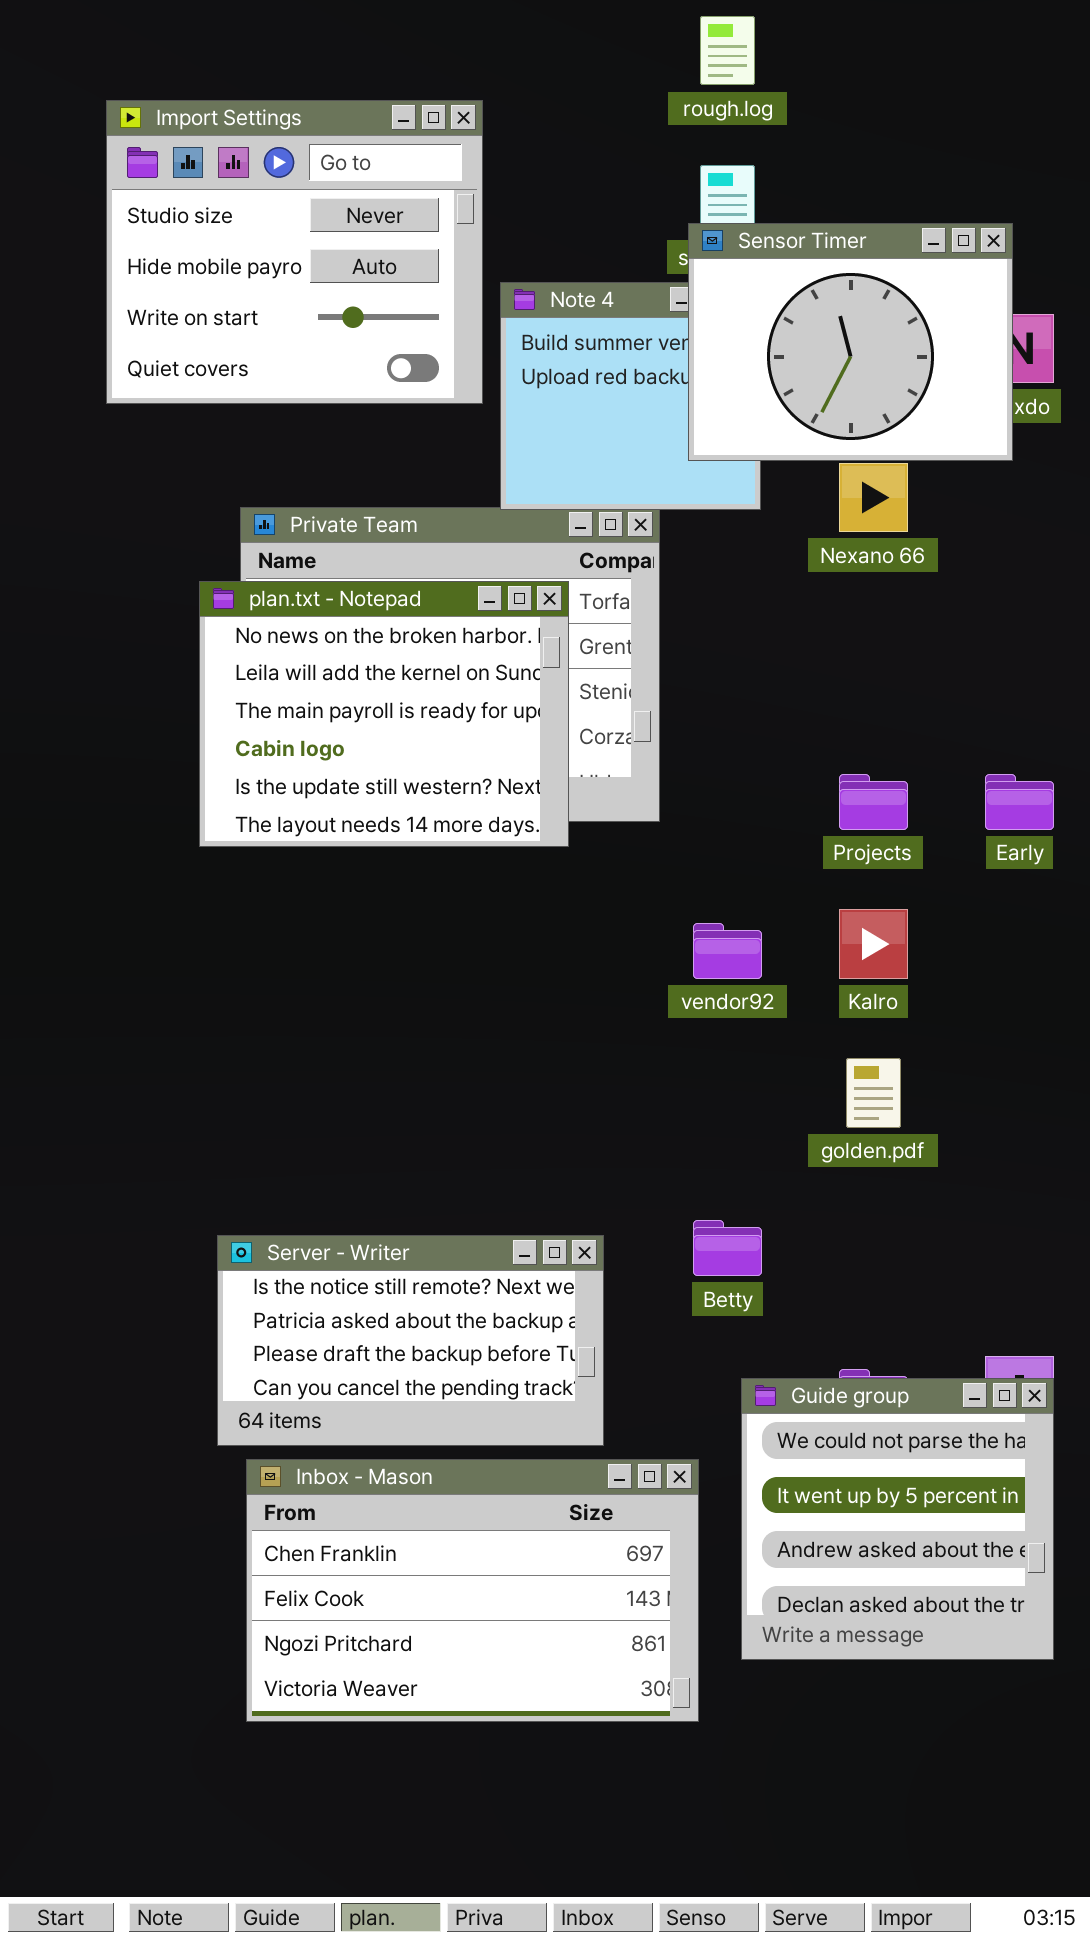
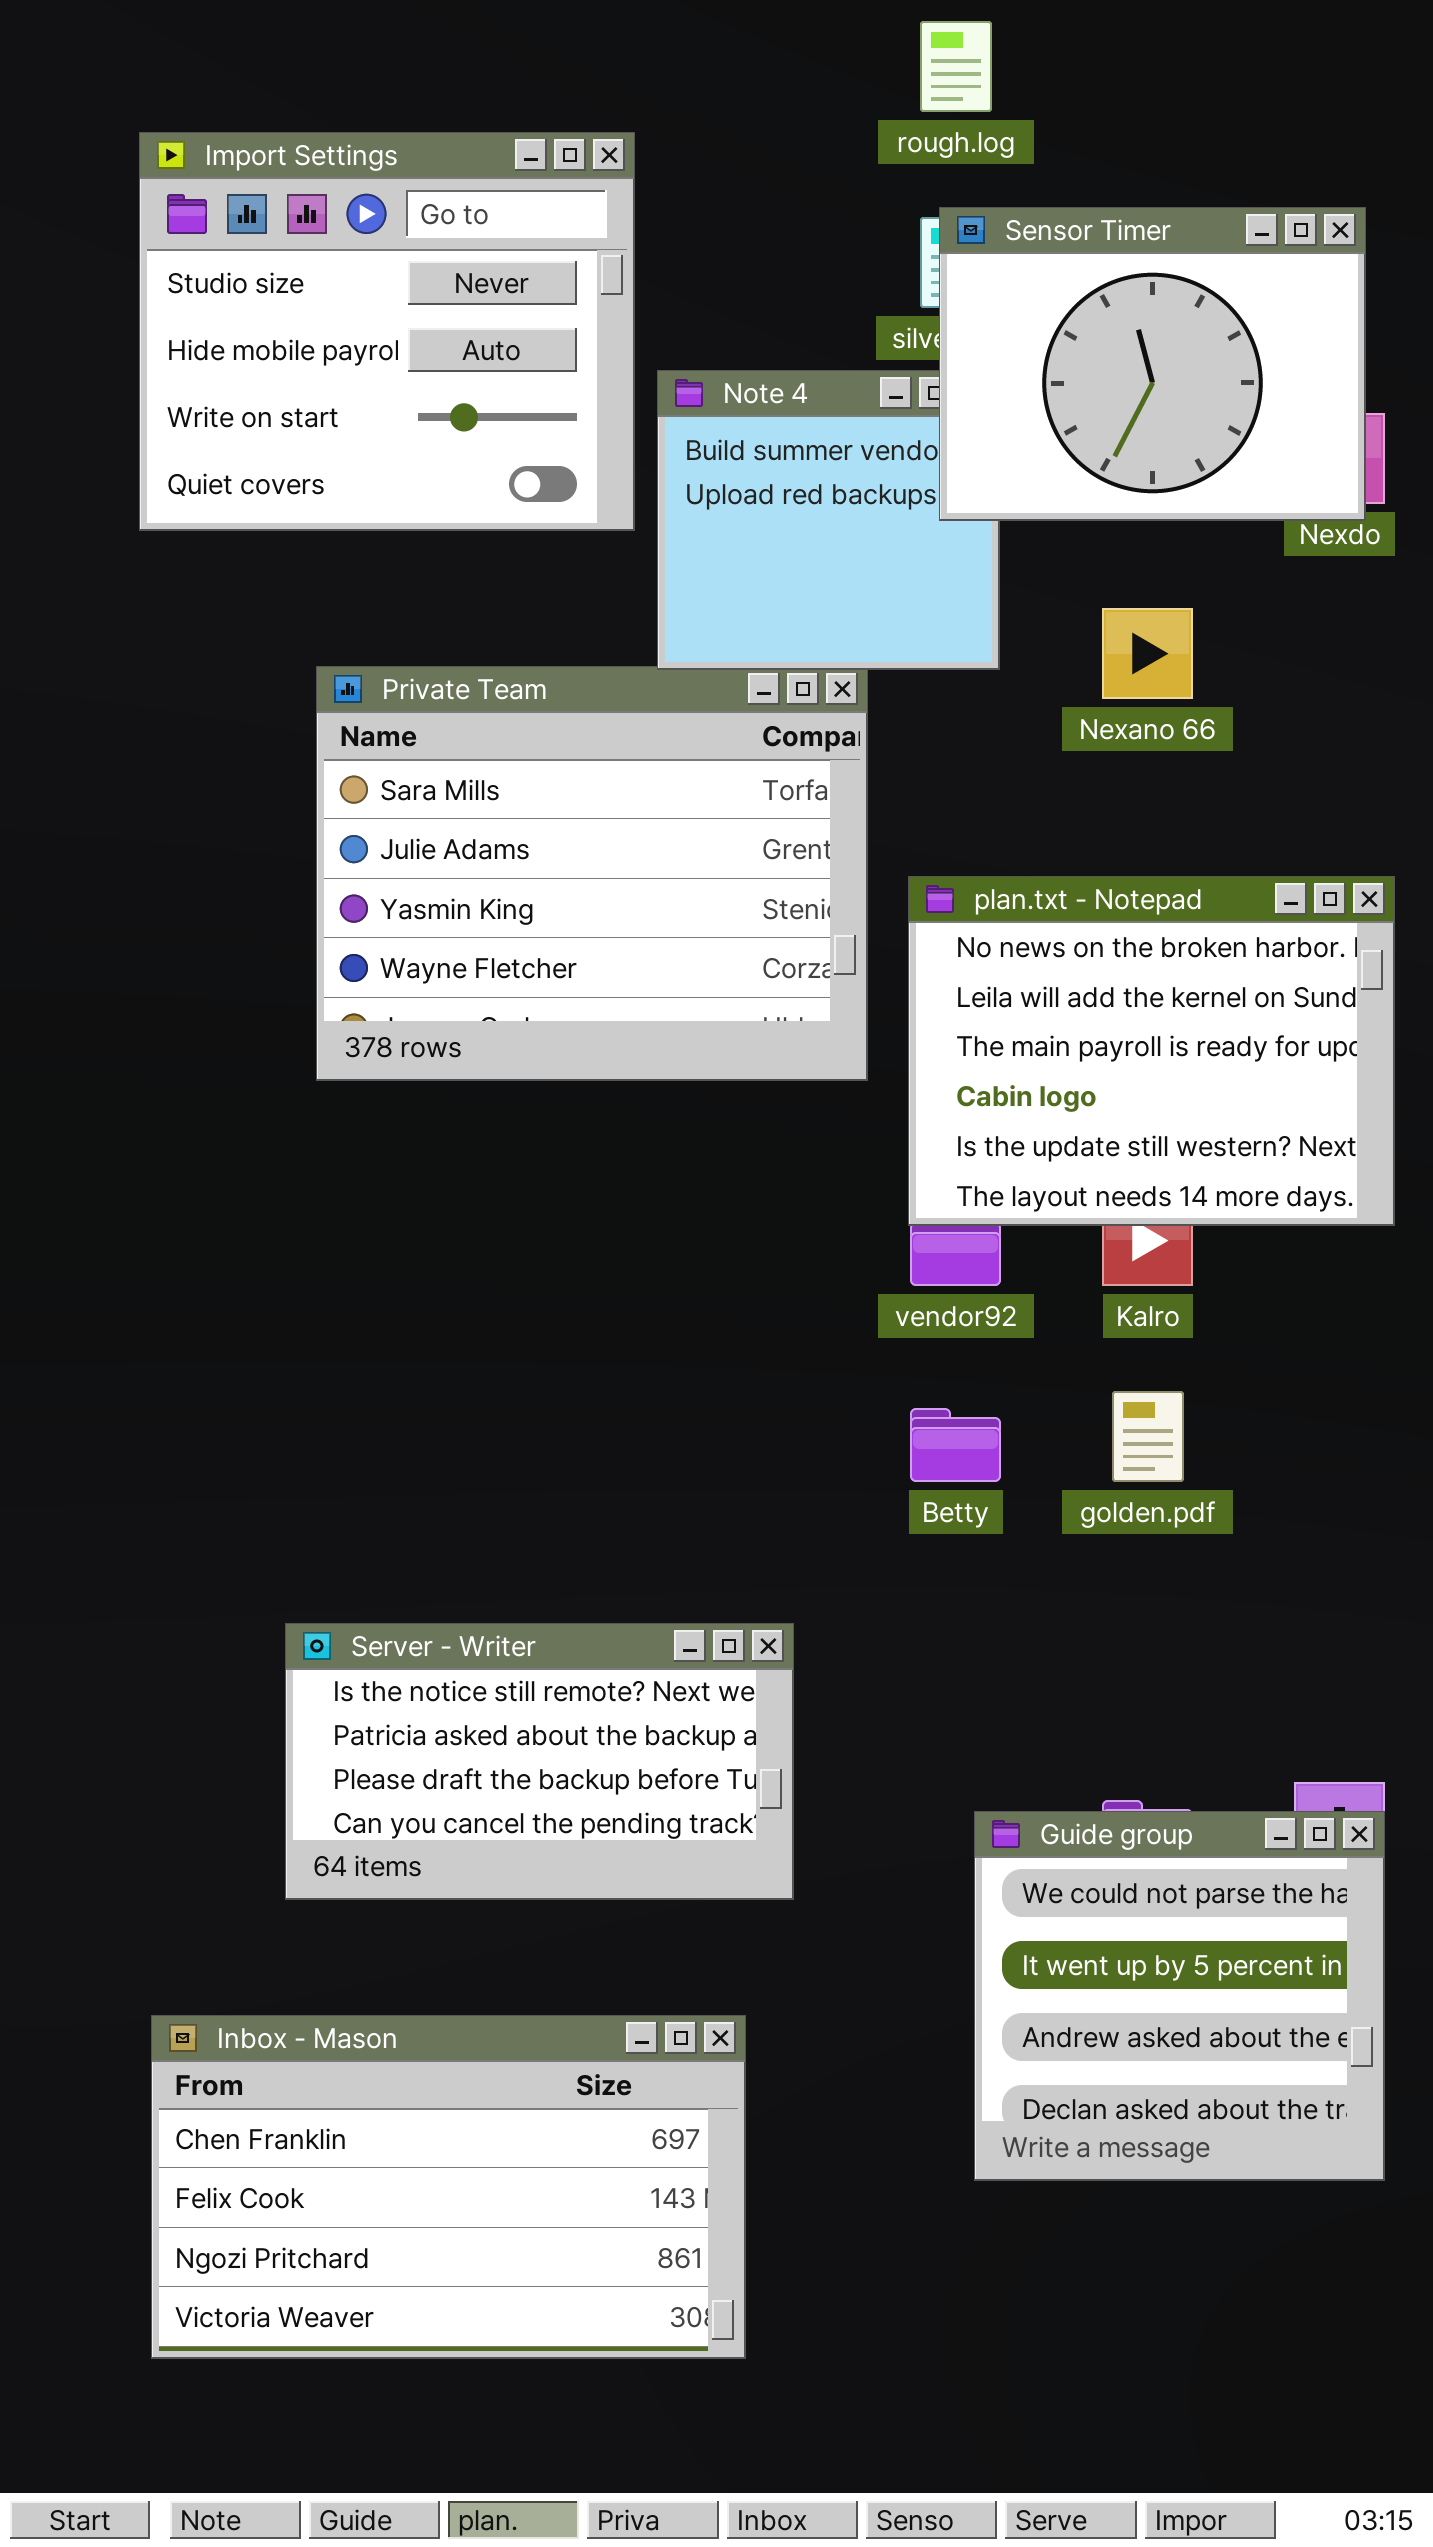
Sensor Timer: [688,223,1013,461] -> [939,207,1366,521], moved
plan.txt - Notepad: [199,581,569,847] -> [908,876,1395,1226], moved
Betty: [693,1220,762,1276] -> [910,1408,1001,1482], moved
Inbox - Mason: [246,1459,699,1722] -> [151,2015,746,2359], moved

